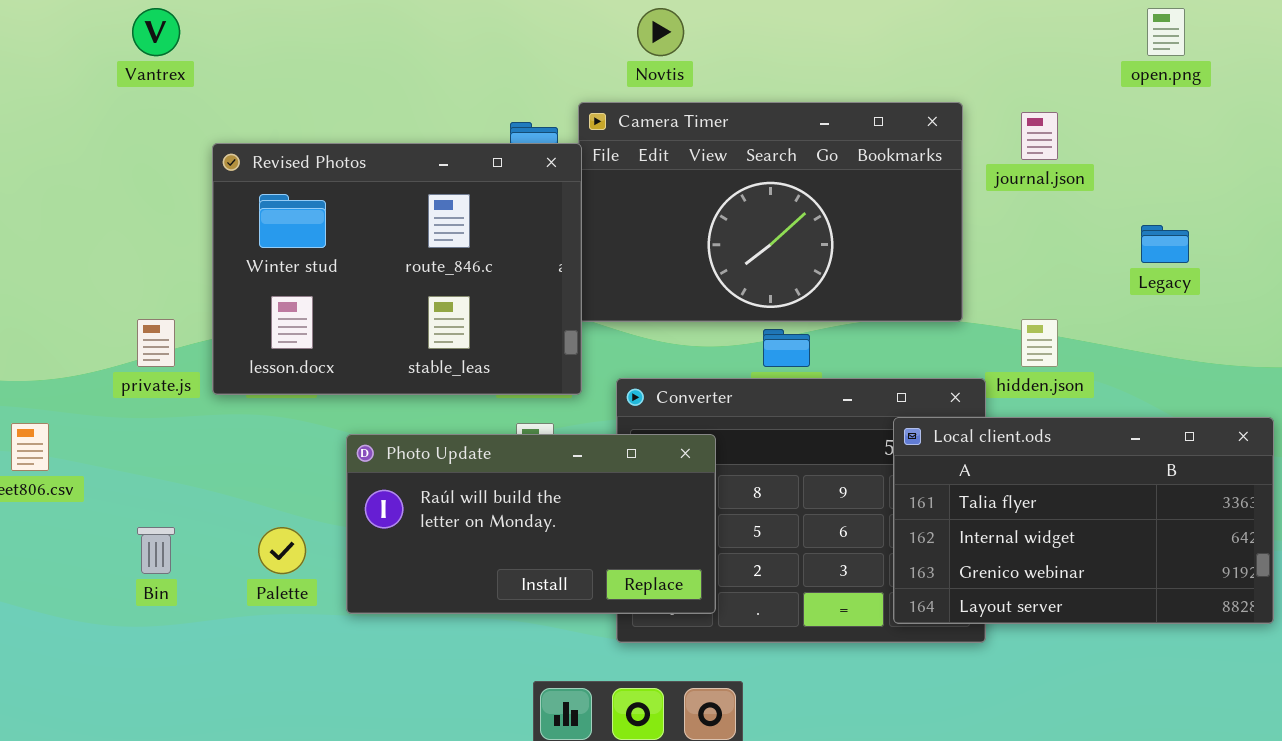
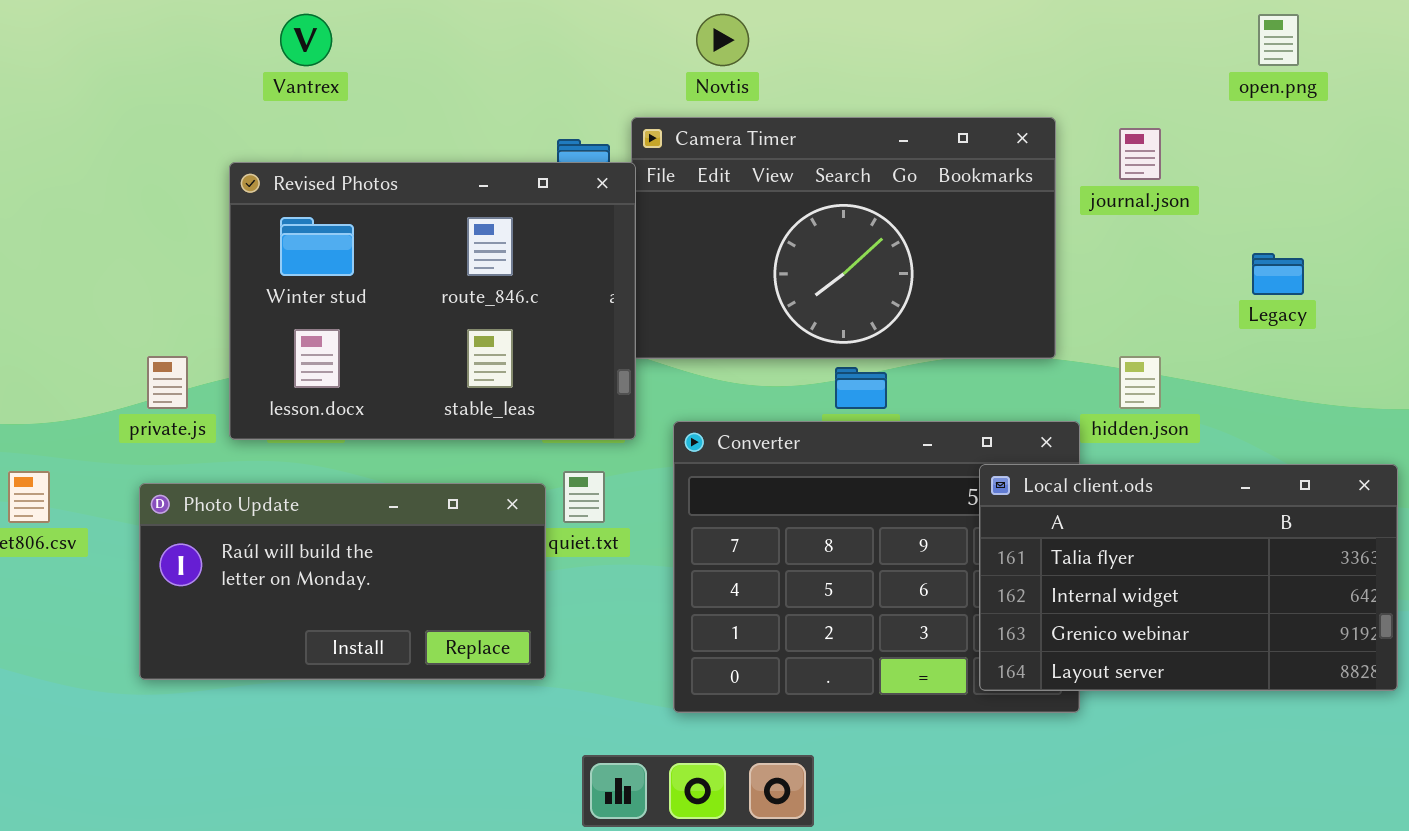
Vantrex: [132,8,180,56] -> [280,14,332,66], moved
Photo Update: [346,434,716,614] -> [139,483,546,680], moved

